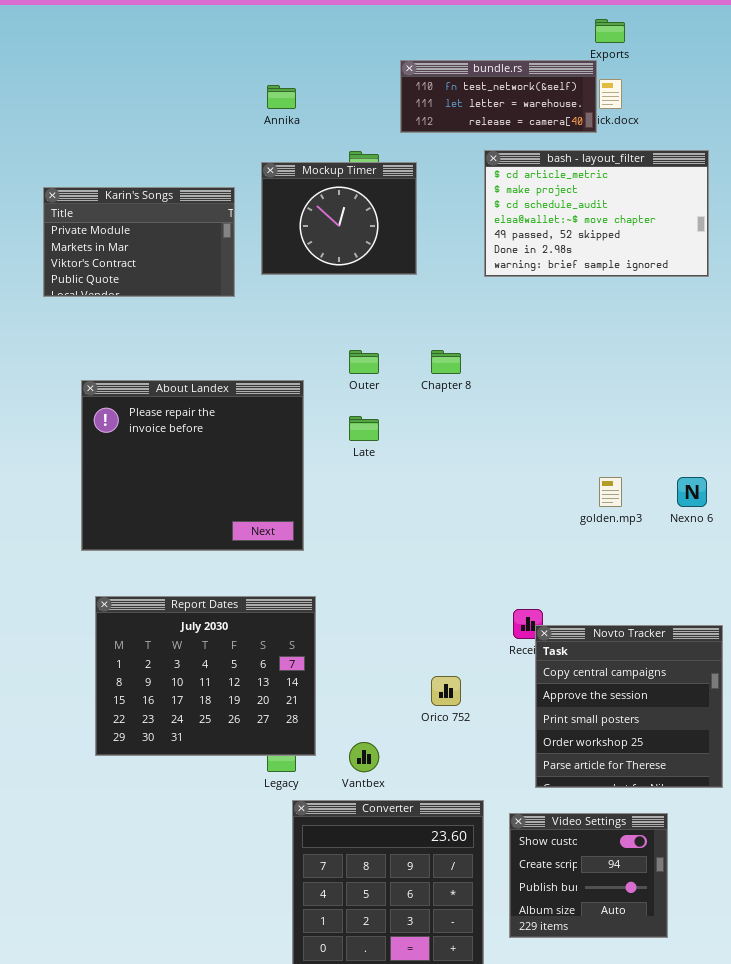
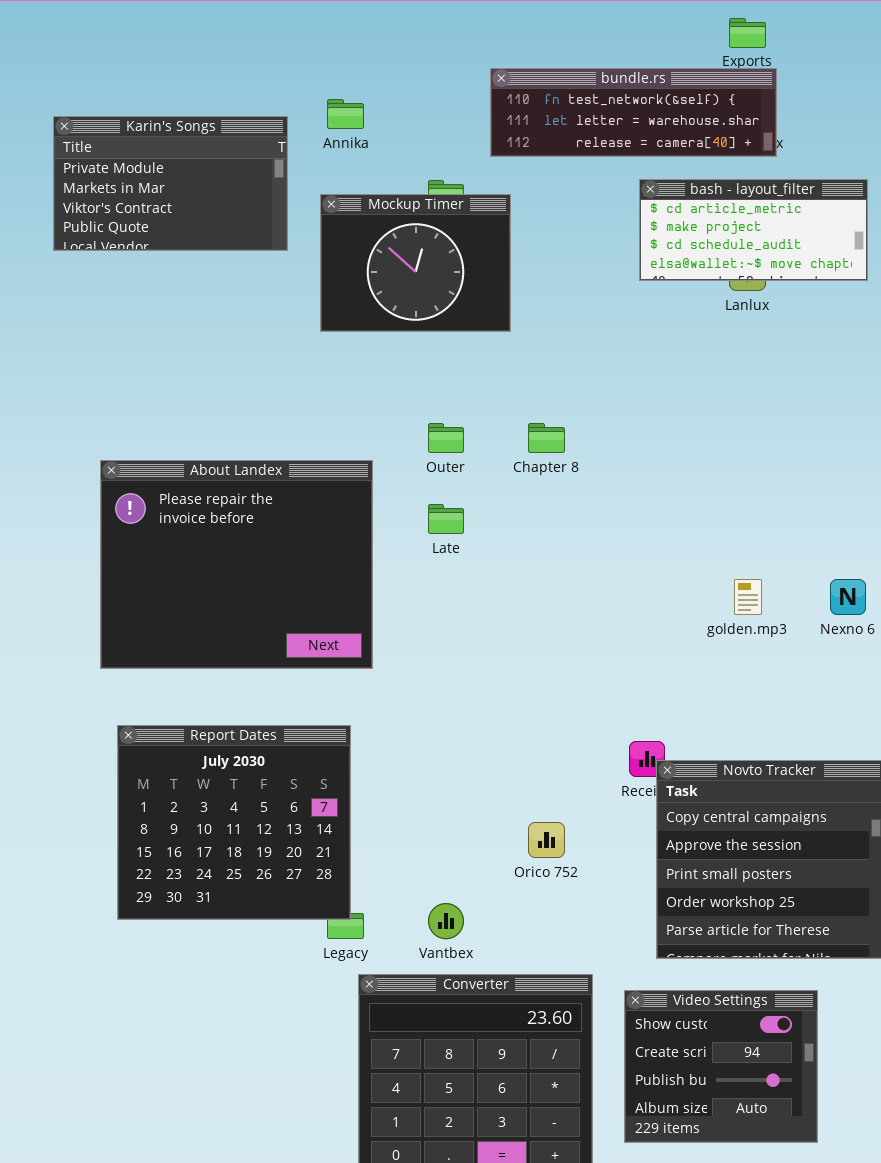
bundle.rs: [400,60,597,133] -> [490,68,777,157], resized
bash - layout_filter: [484,150,709,277] -> [639,179,868,281], resized
Karin's Songs: [43,187,235,297] -> [53,116,288,251], moved
Report Dates: [95,596,316,756] -> [117,725,351,920], resized

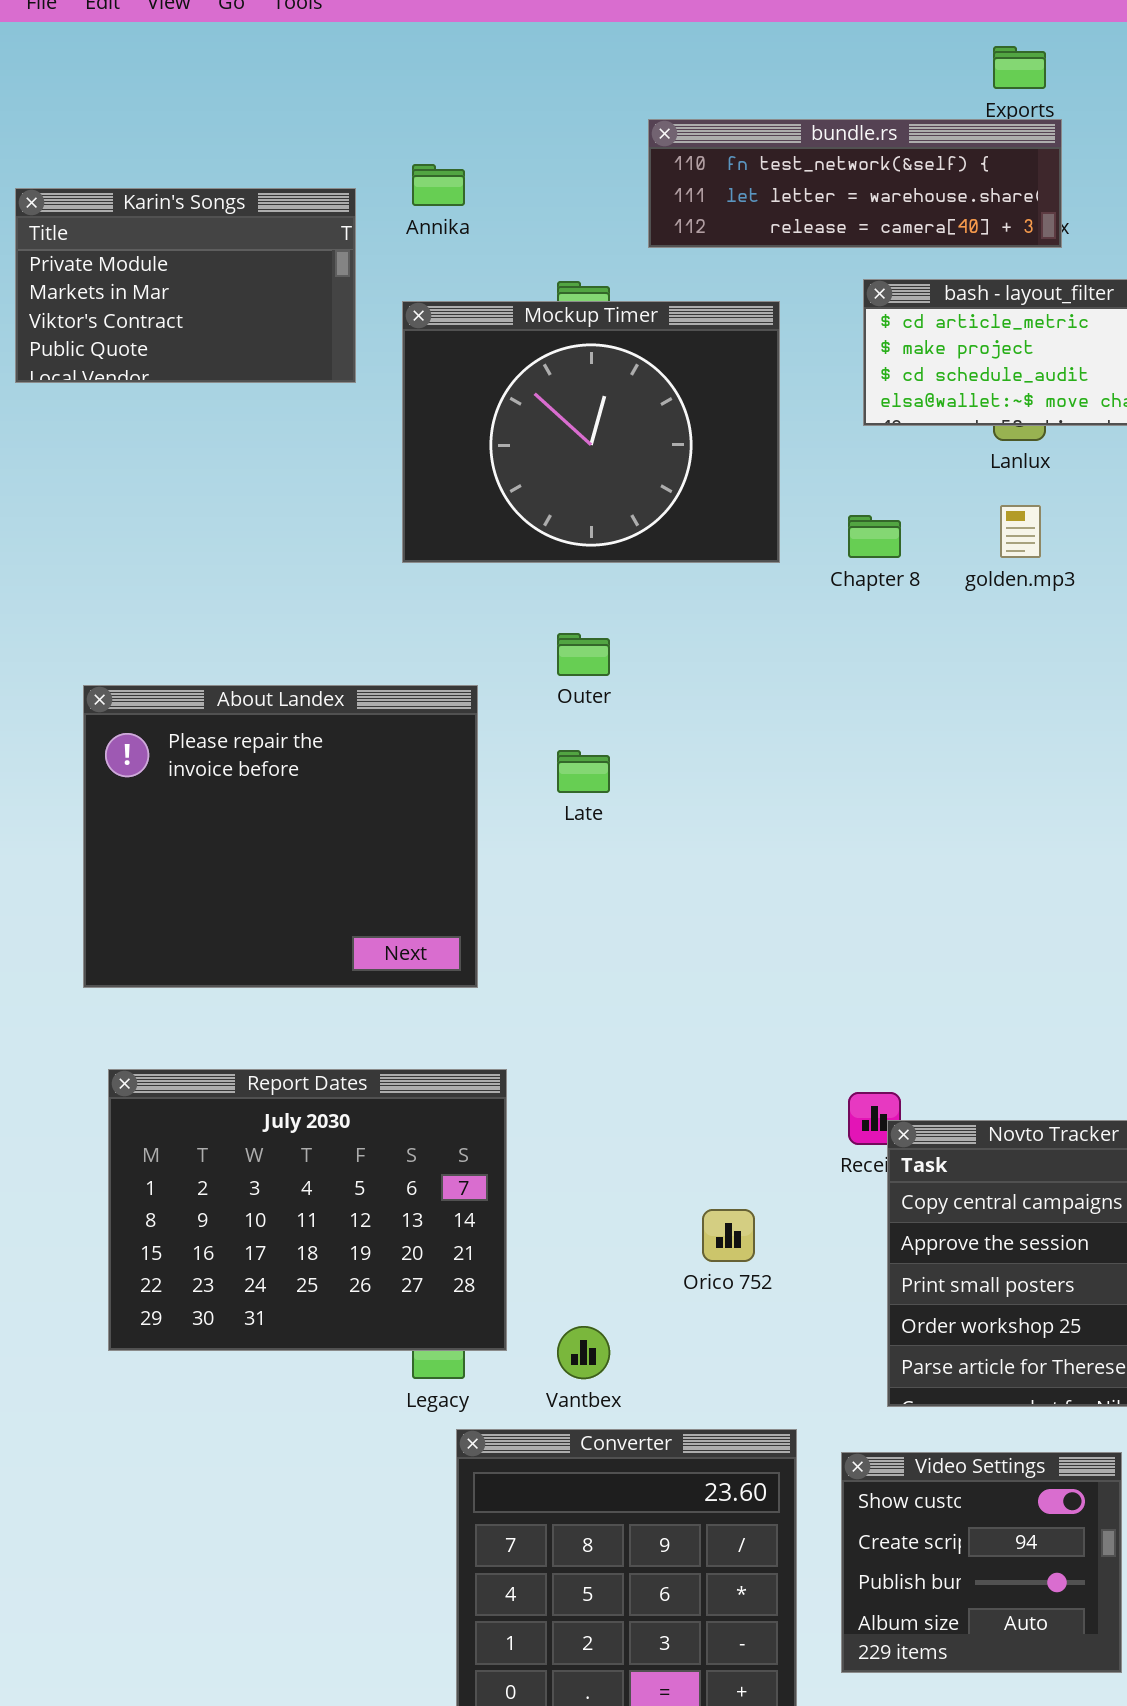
Mockup Timer: [320,194,511,332] -> [402,301,780,563], resized
Chapter 8: [528,423,565,453] -> [848,515,901,558], moved
golden.mp3: [734,579,762,615] -> [1000,505,1041,558], moved
Report Dates: [117,725,351,920] -> [108,1069,507,1351], resized

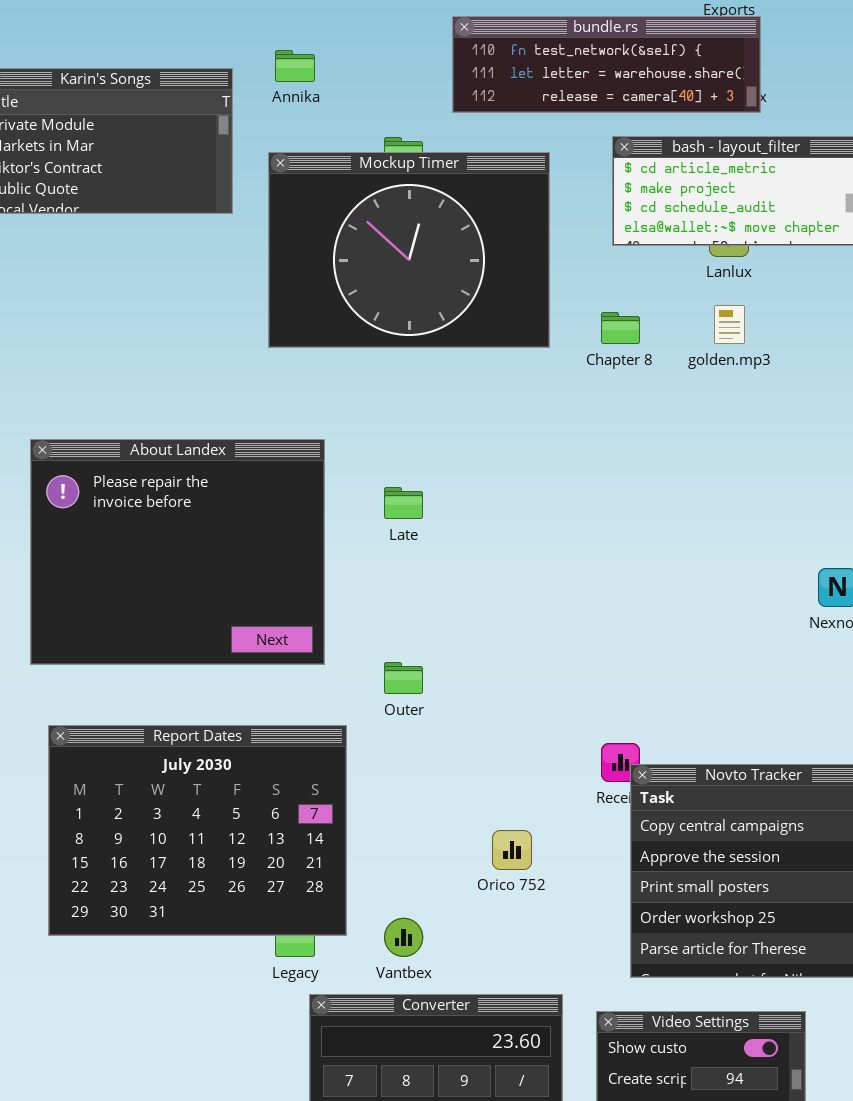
Outer: [557,633,610,676] -> [384,662,423,694], moved

